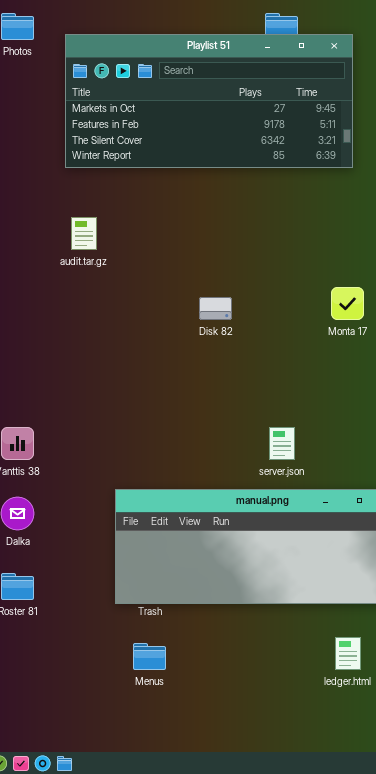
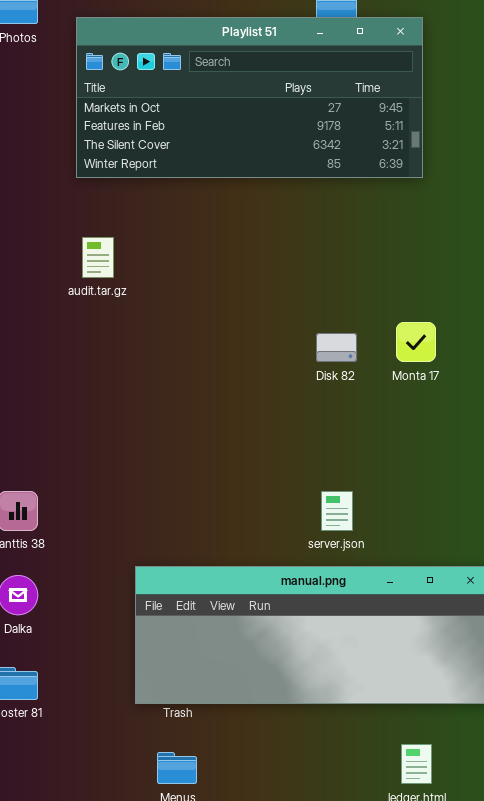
Disk 82: [199,297,232,320] -> [316,333,357,362], moved

